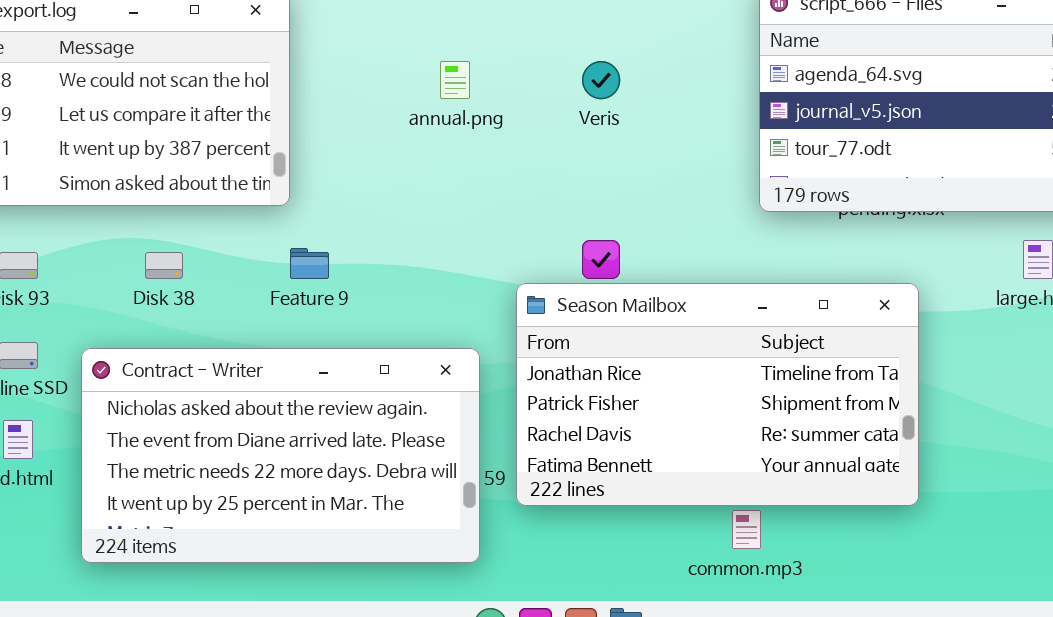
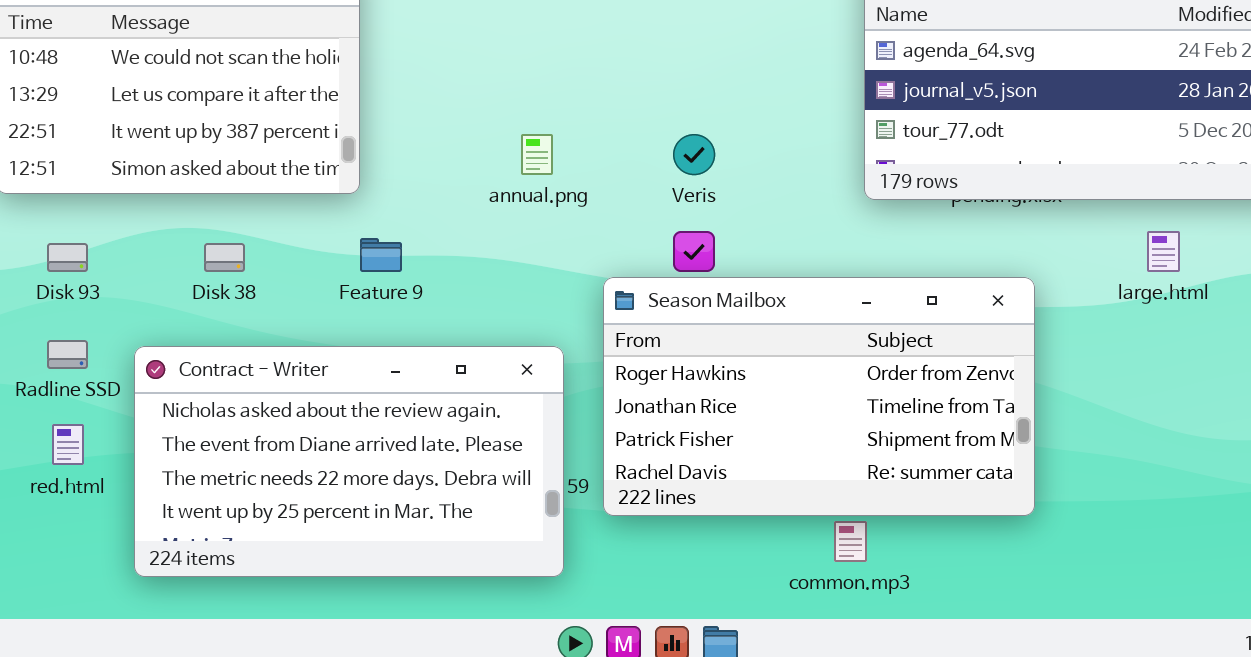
annual.png: [440,61,470,99] -> [521,134,553,175], moved
Veris: [582,61,620,99] -> [673,134,715,175], moved
Season Mailbox: [516,283,919,506] -> [603,277,1035,516], scrolled up 1 row

